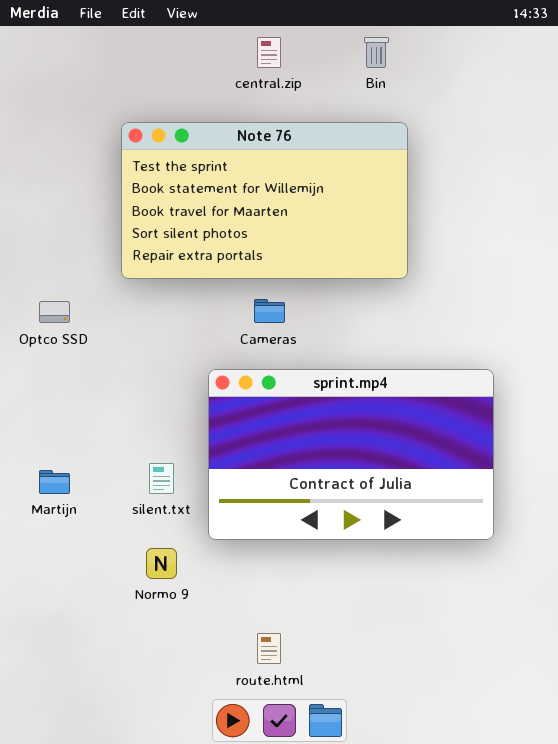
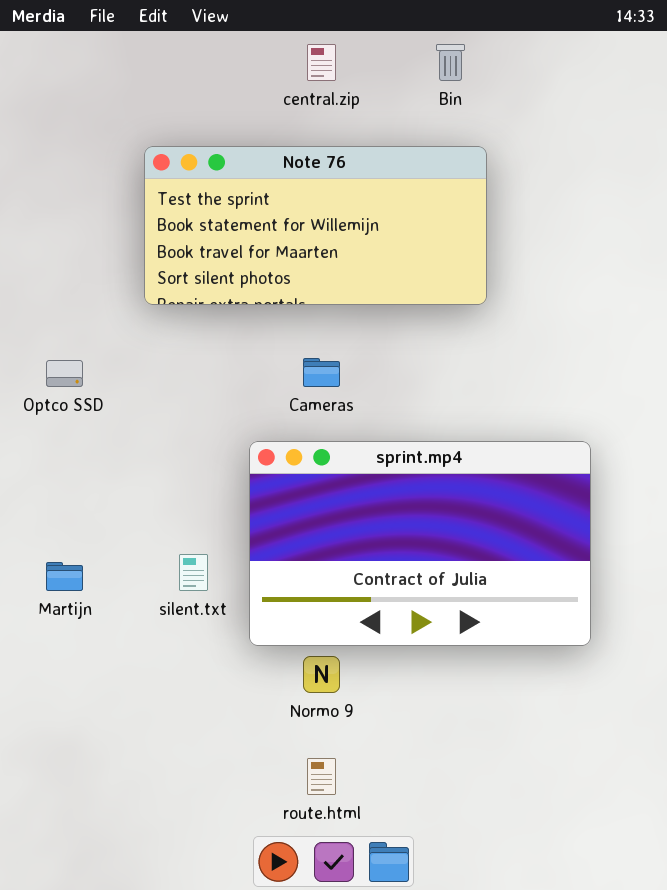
Note 76: [121,122,408,279] -> [144,146,487,305], resized
Normo 9: [146,548,177,579] -> [303,656,340,693], moved

